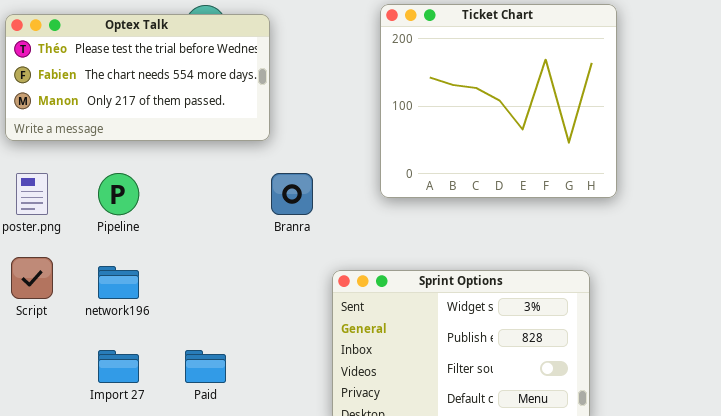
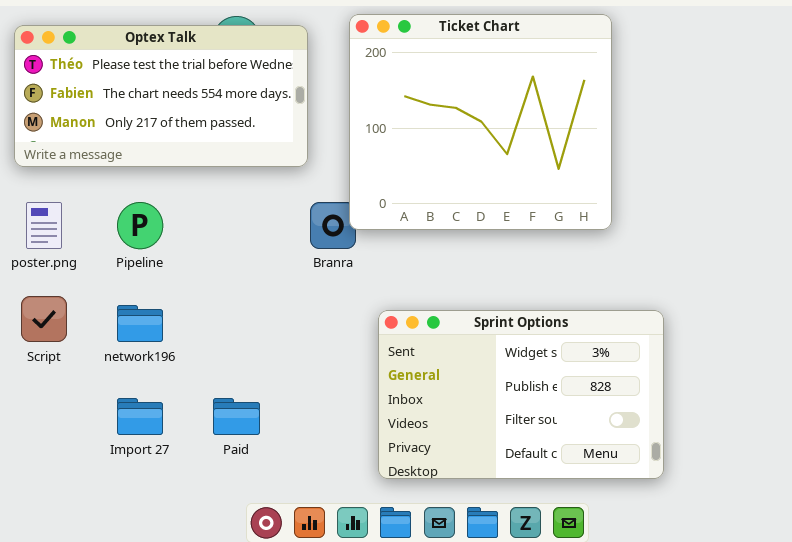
Ticket Chart: [380,4,617,198] -> [349,14,612,230], moved

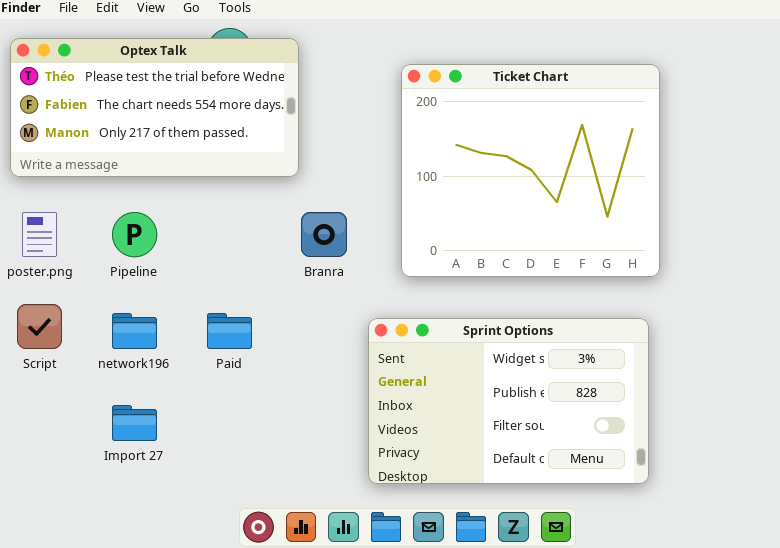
Ticket Chart: [349,14,612,230] -> [401,64,660,277], moved
Paid: [213,398,260,435] -> [207,313,252,349], moved

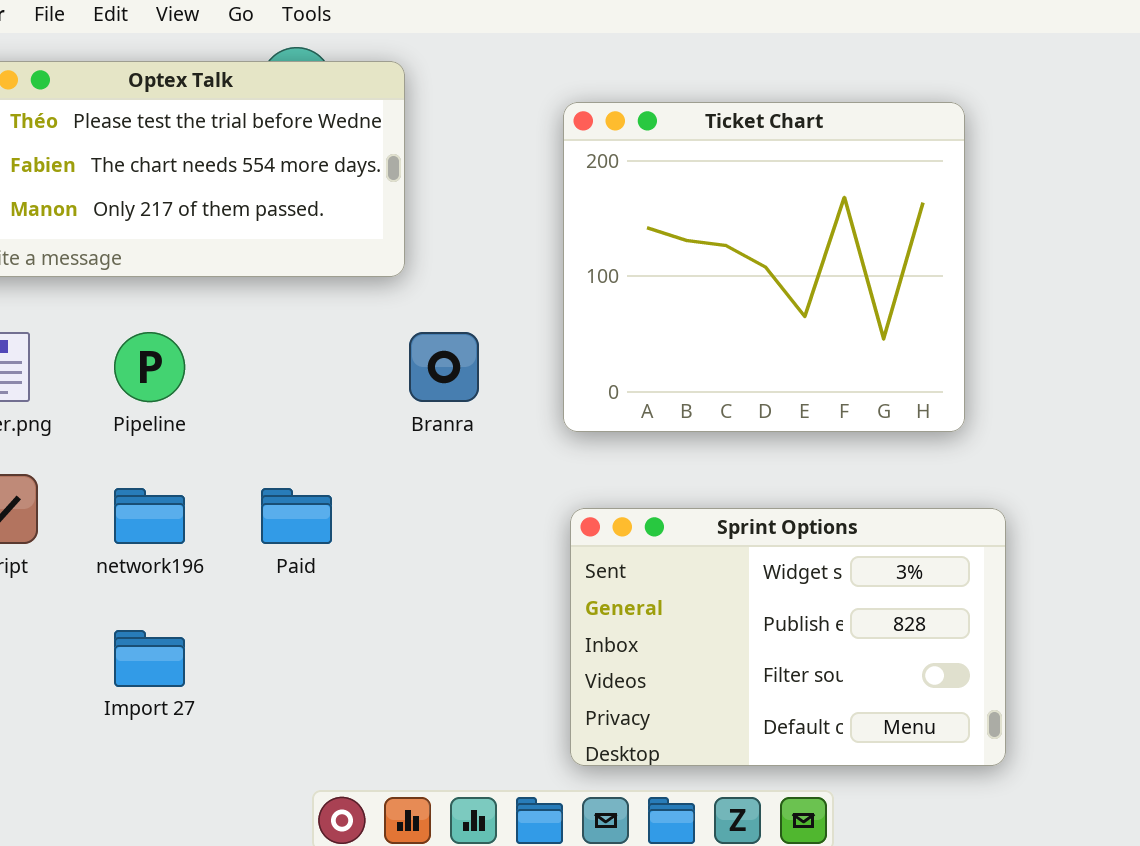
Sprint Options: [368,318,649,484] -> [570,508,1006,766], moved

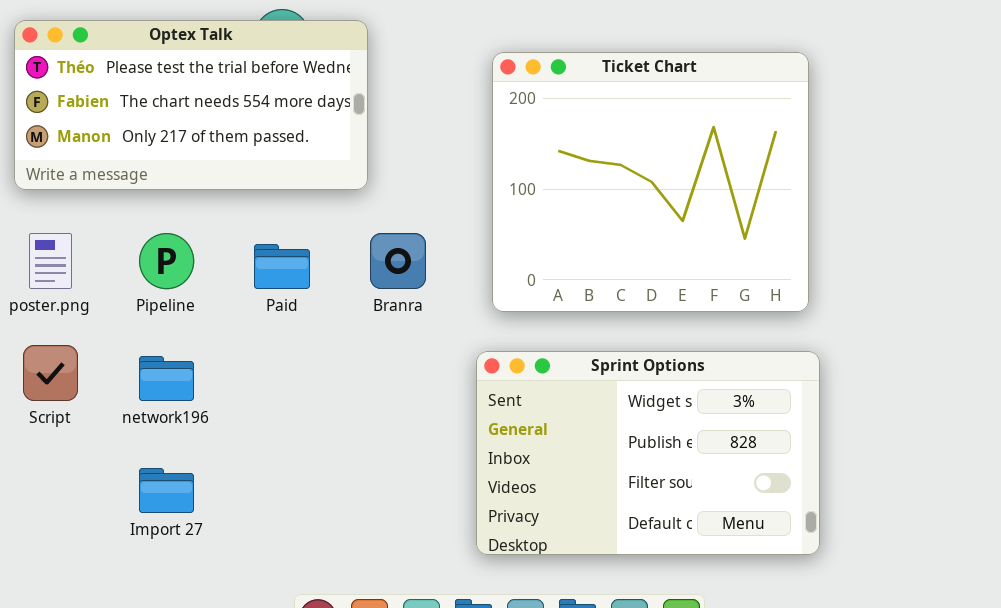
Paid: [261,488,332,544] -> [254,244,310,289], moved
Sprint Options: [570,508,1006,766] -> [476,351,820,555], moved

